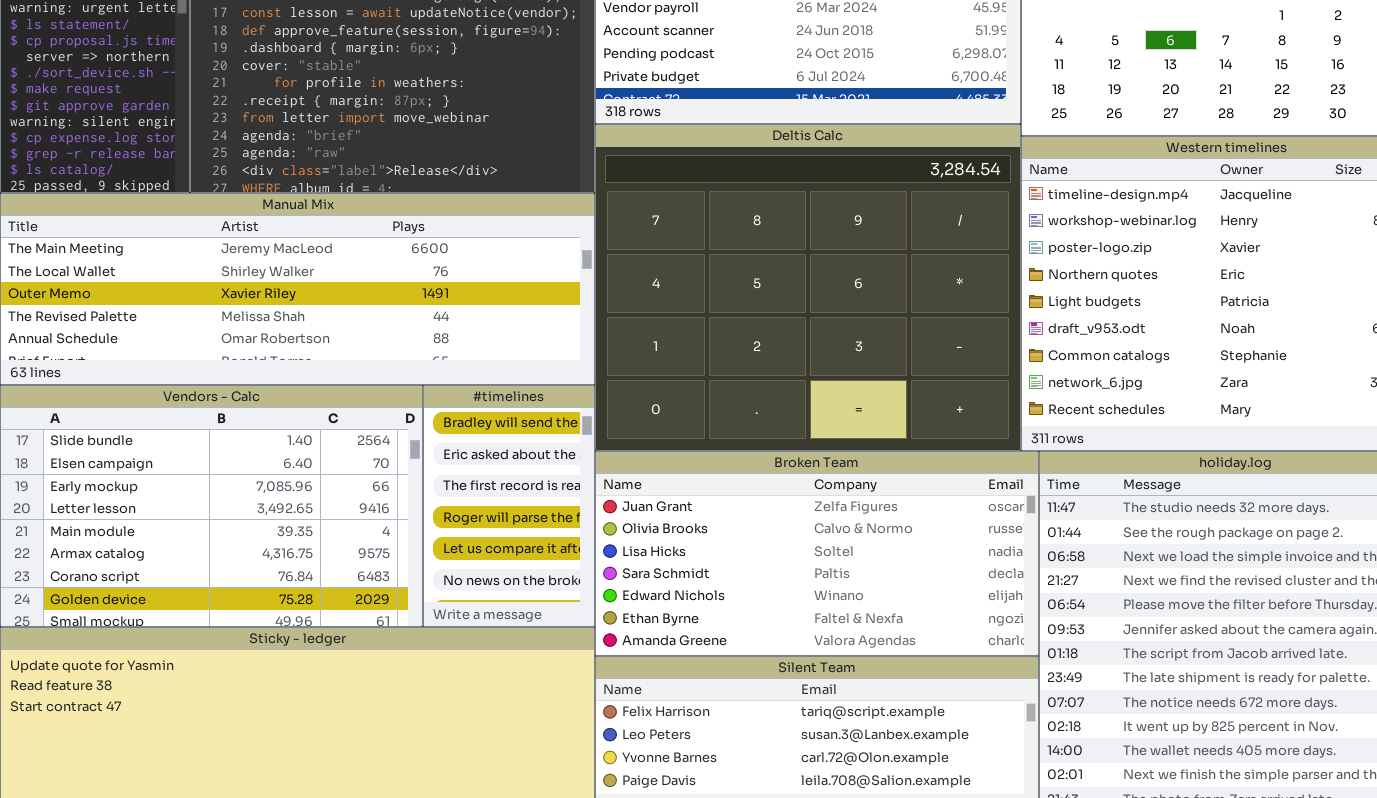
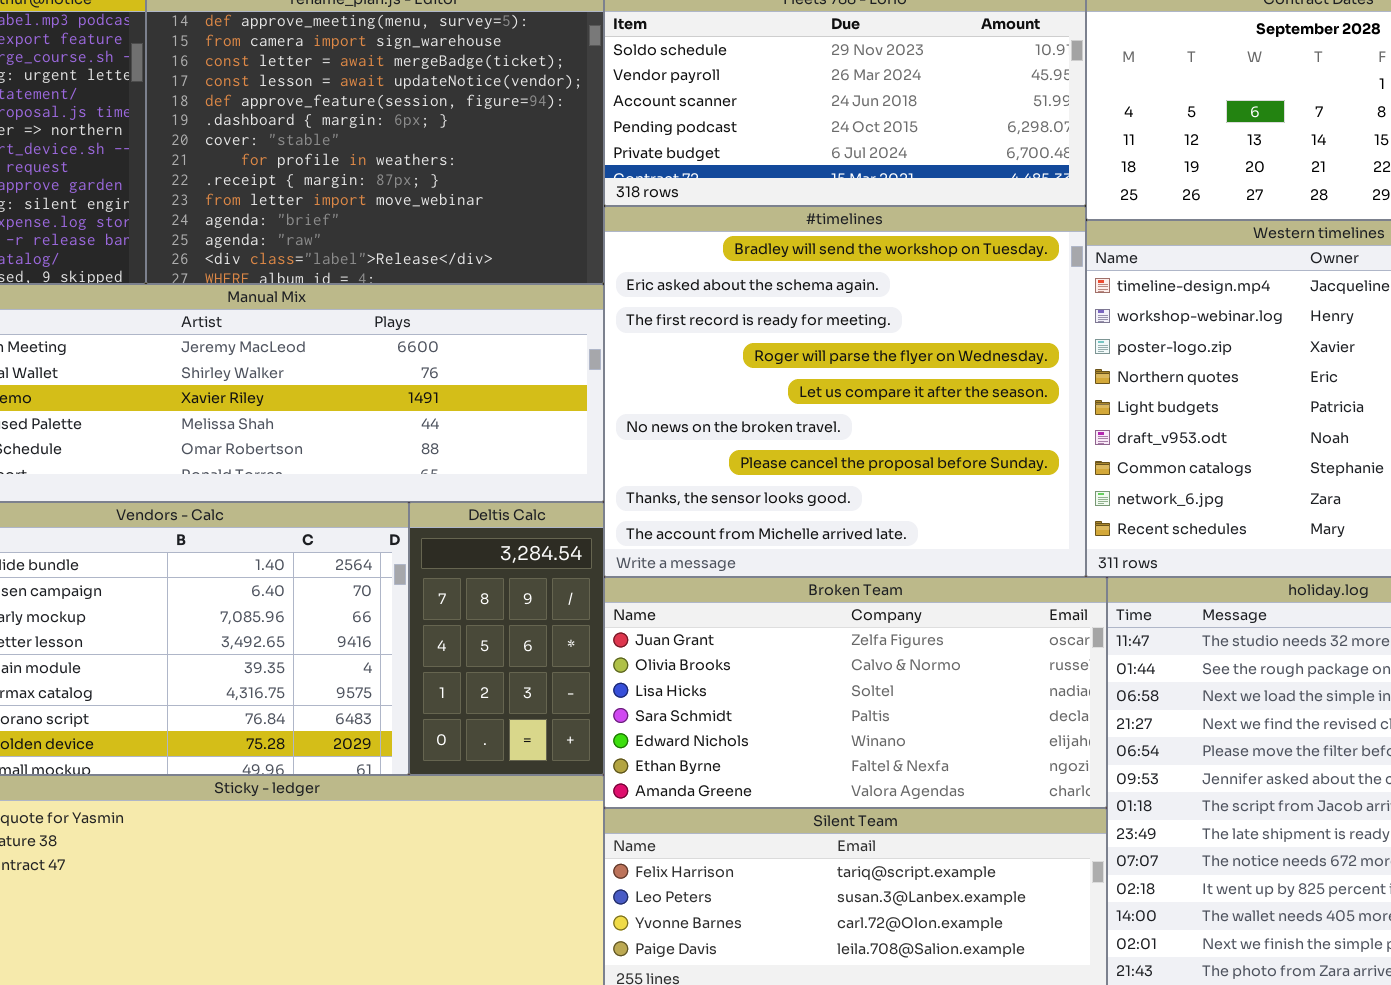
Deltis Calc: [595,124,1021,451] -> [409,502,604,775], moved, resized
#timelines: [423,385,595,627] -> [604,206,1086,577], moved, resized

